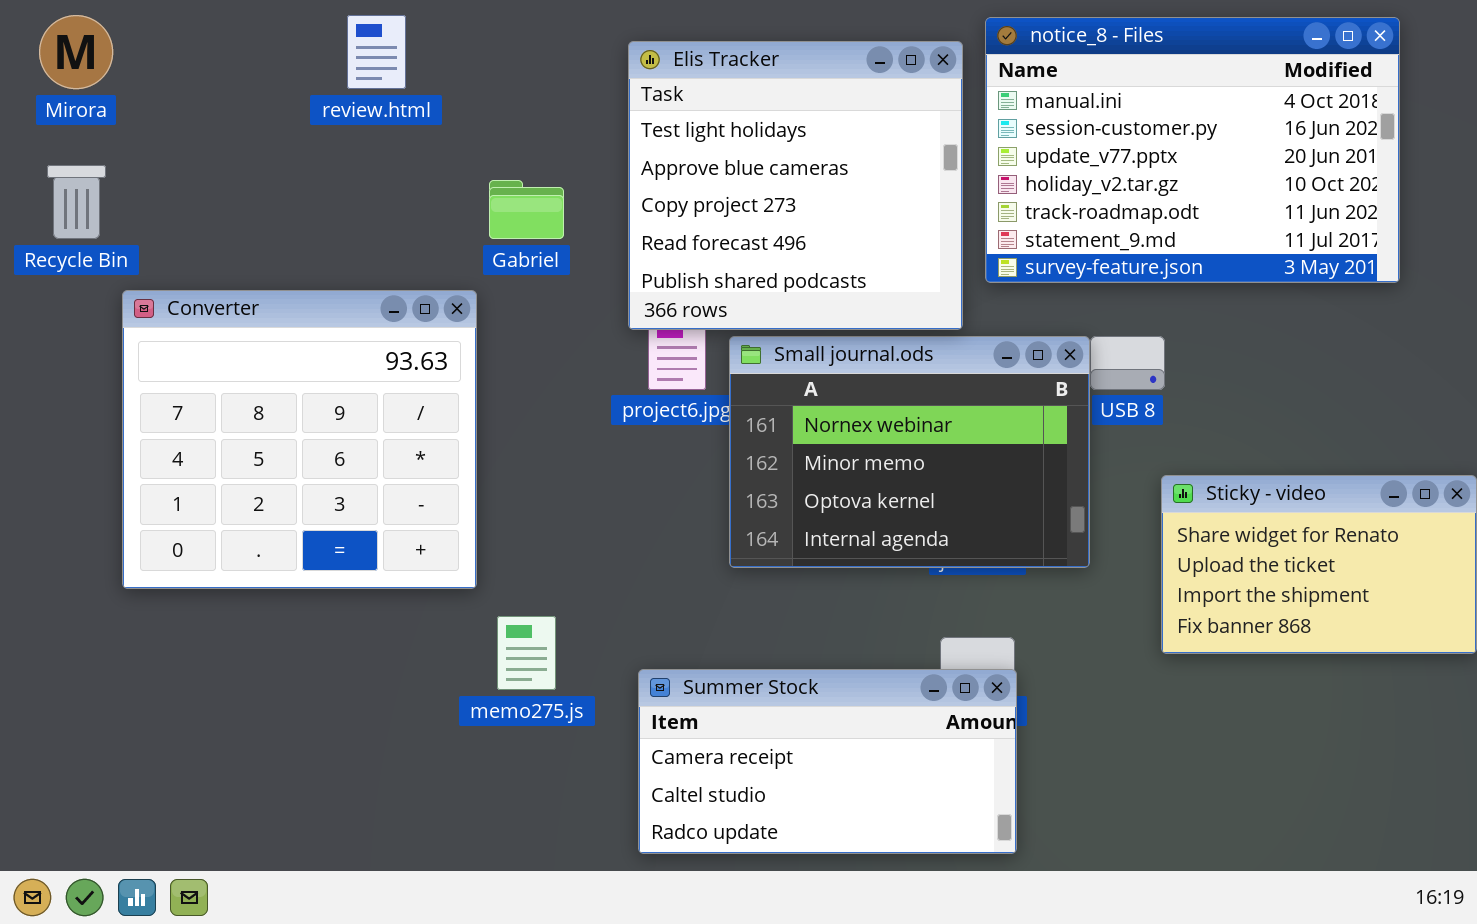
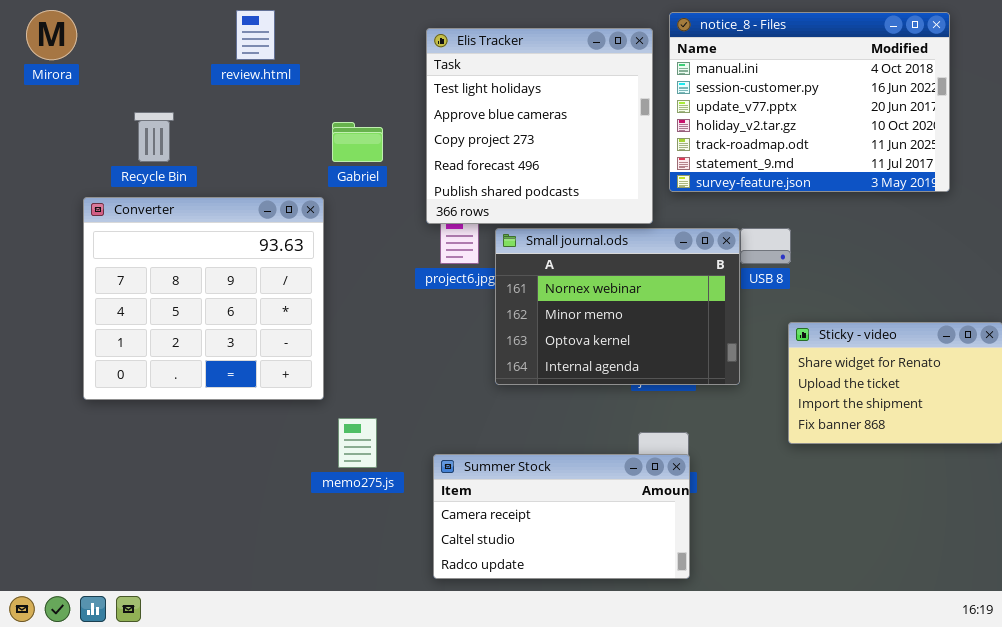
Recycle Bin: [47,165,106,239] -> [134,112,174,162], moved

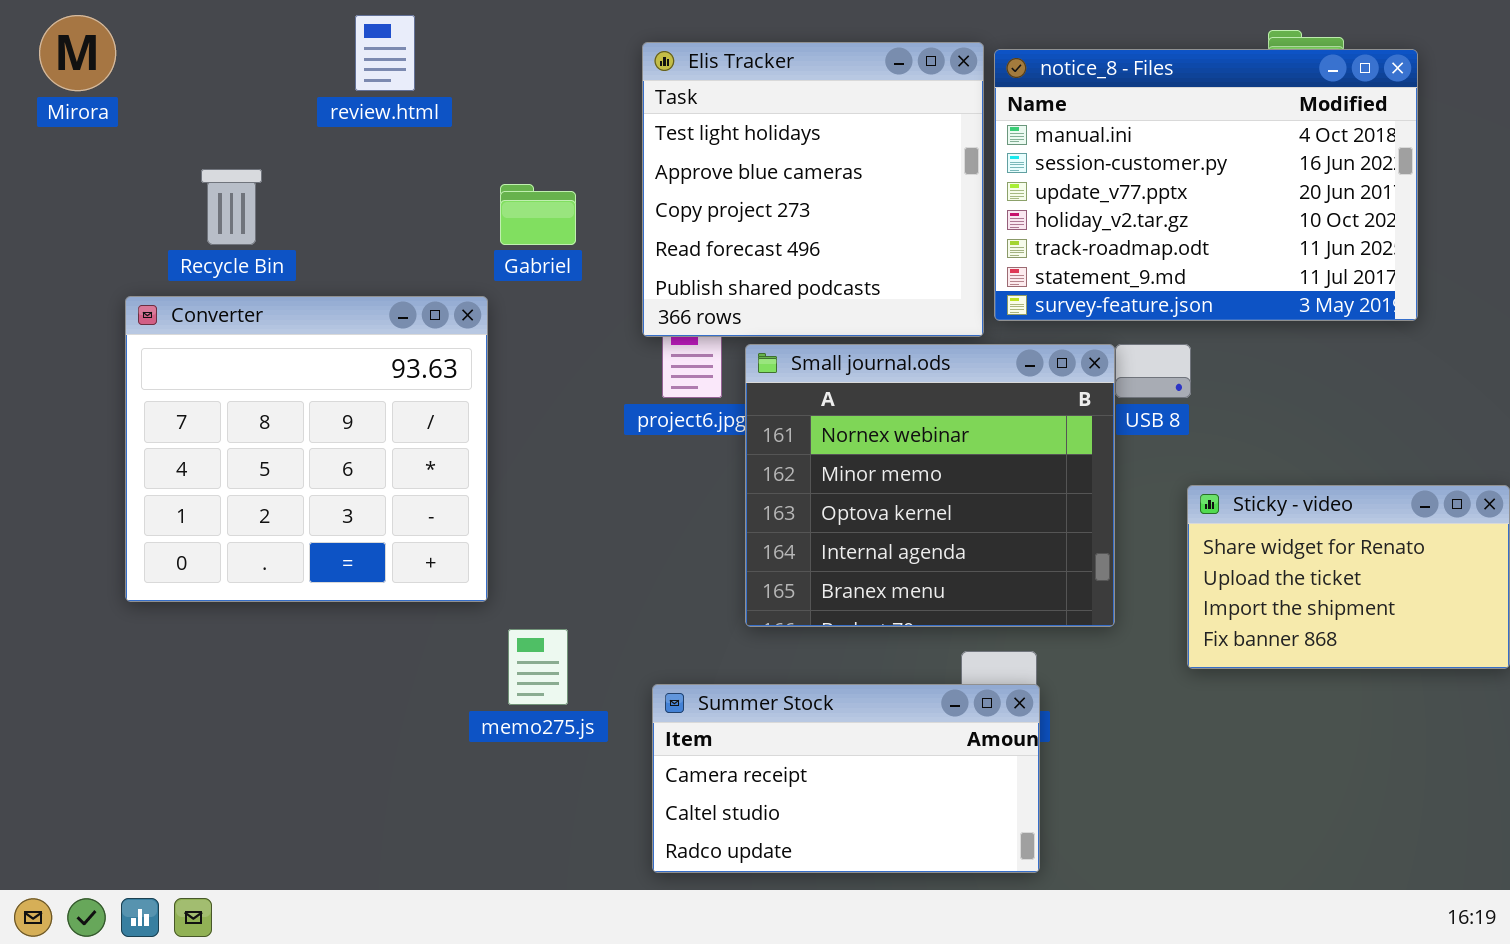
notice_8 - Files: [669,12,950,192] -> [994,49,1418,321], moved
Small journal.ods: [495,228,740,385] -> [745,344,1115,627], resized

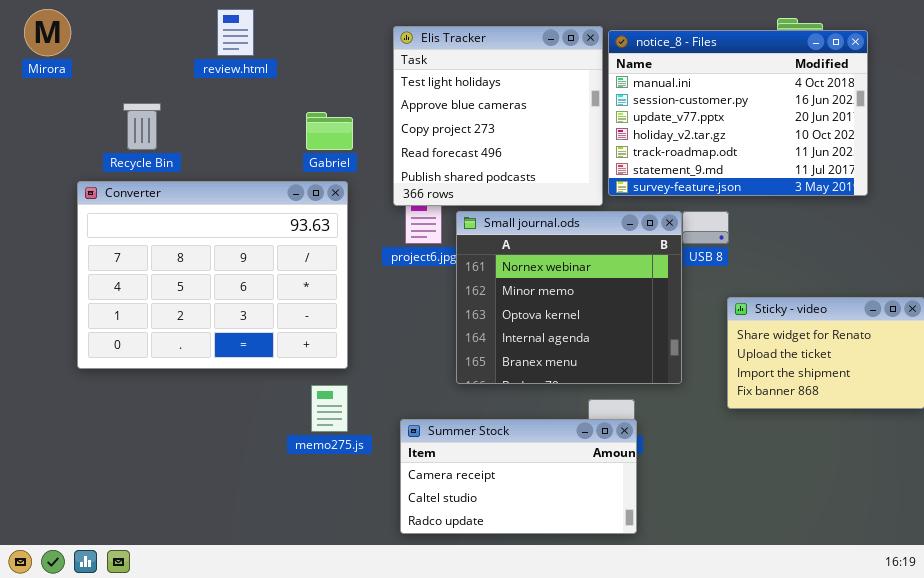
Converter: [125,296,488,602] -> [77,181,348,369], resized

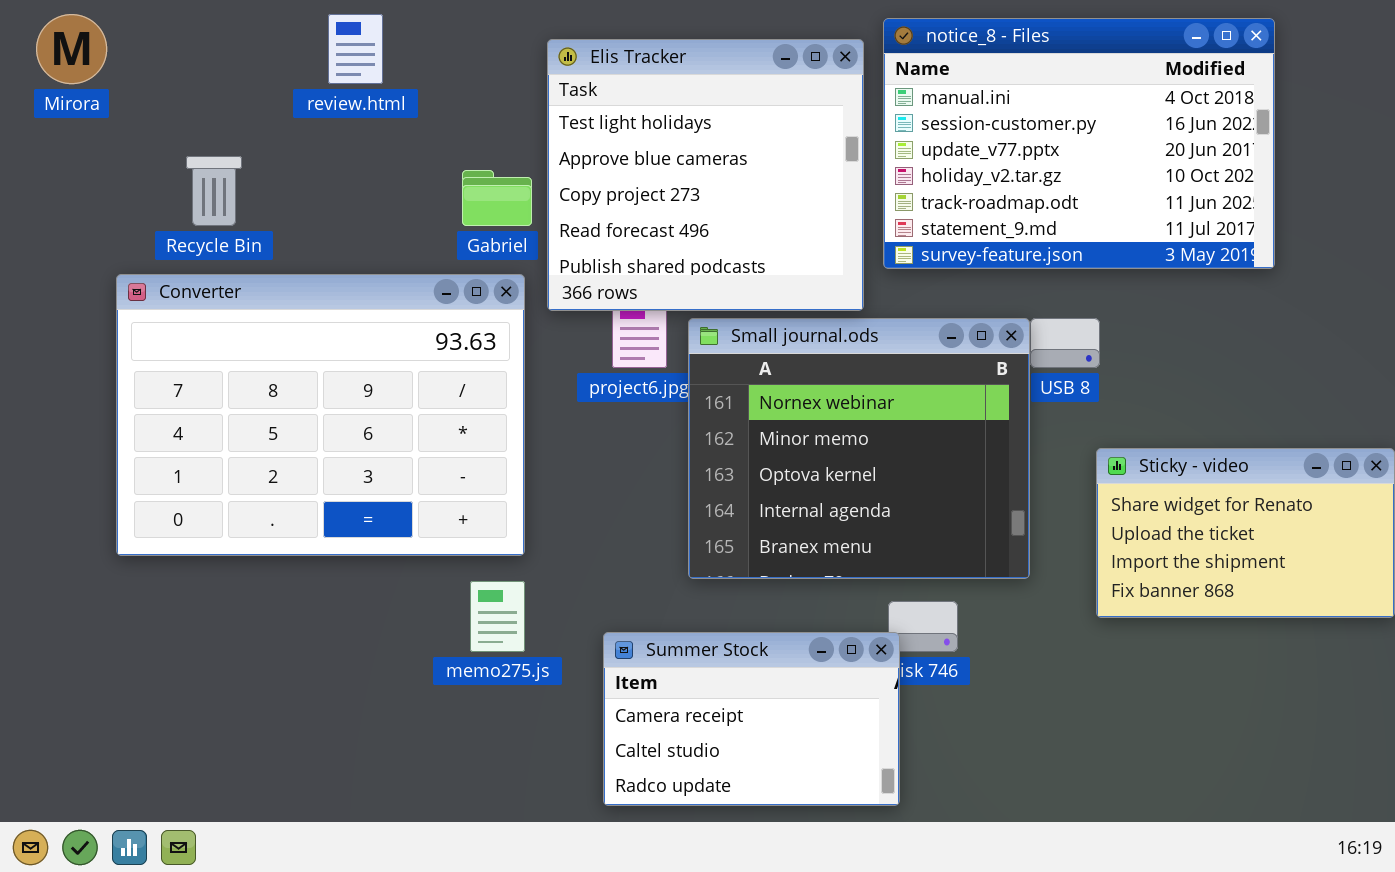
Elis Tracker: [393,26,603,206] -> [547,39,864,311], moved
notice_8 - Files: [608,30,868,196] -> [883,18,1275,269], moved
Summer Stock: [400,419,637,534] -> [603,632,900,806], resized

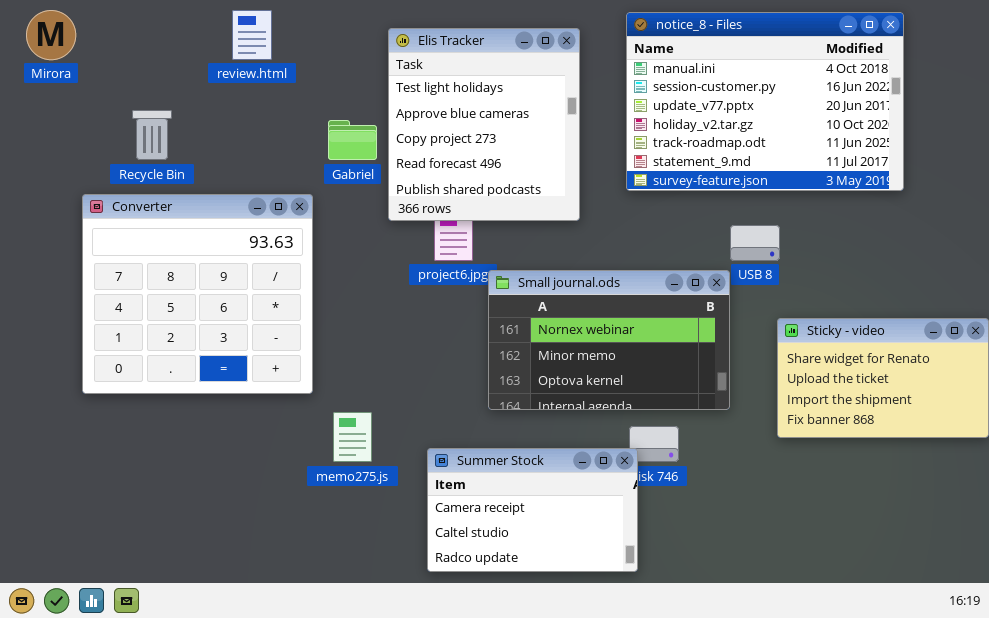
Elis Tracker: [547,39,864,311] -> [388,28,580,221], resized
Converter: [116,274,525,556] -> [82,194,313,394], resized
Small journal.ods: [688,318,1030,579] -> [488,270,730,410], resized

